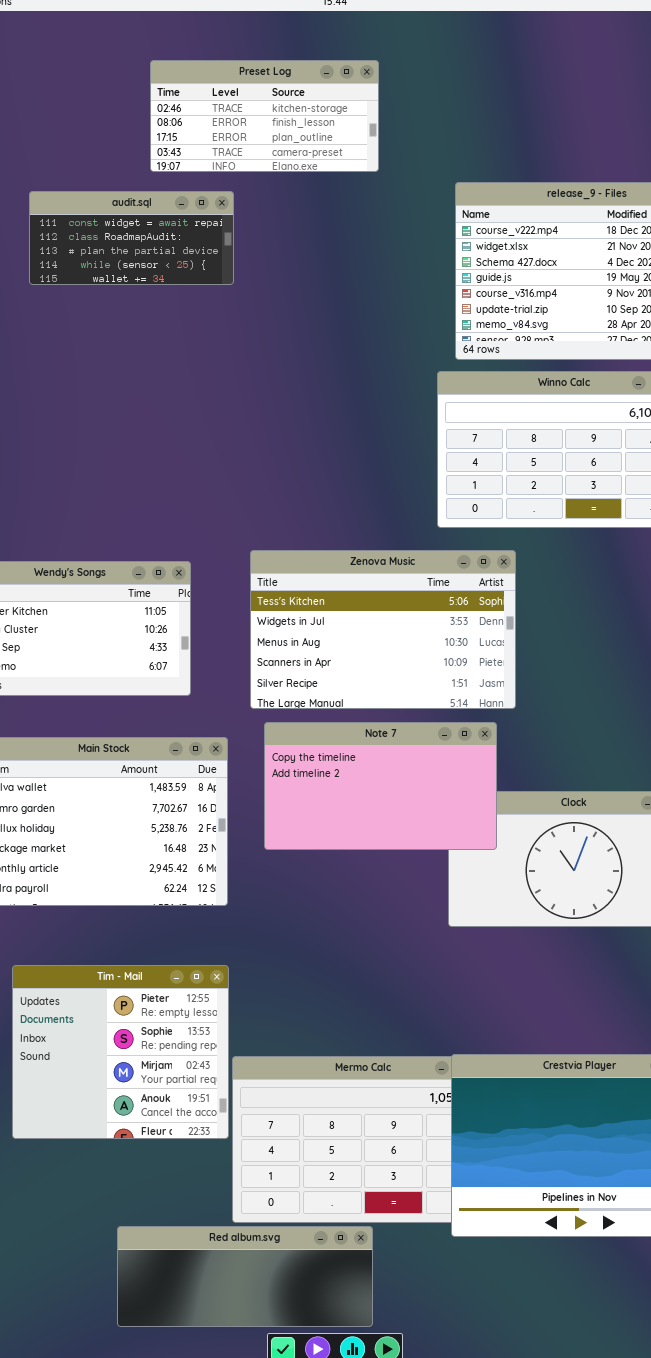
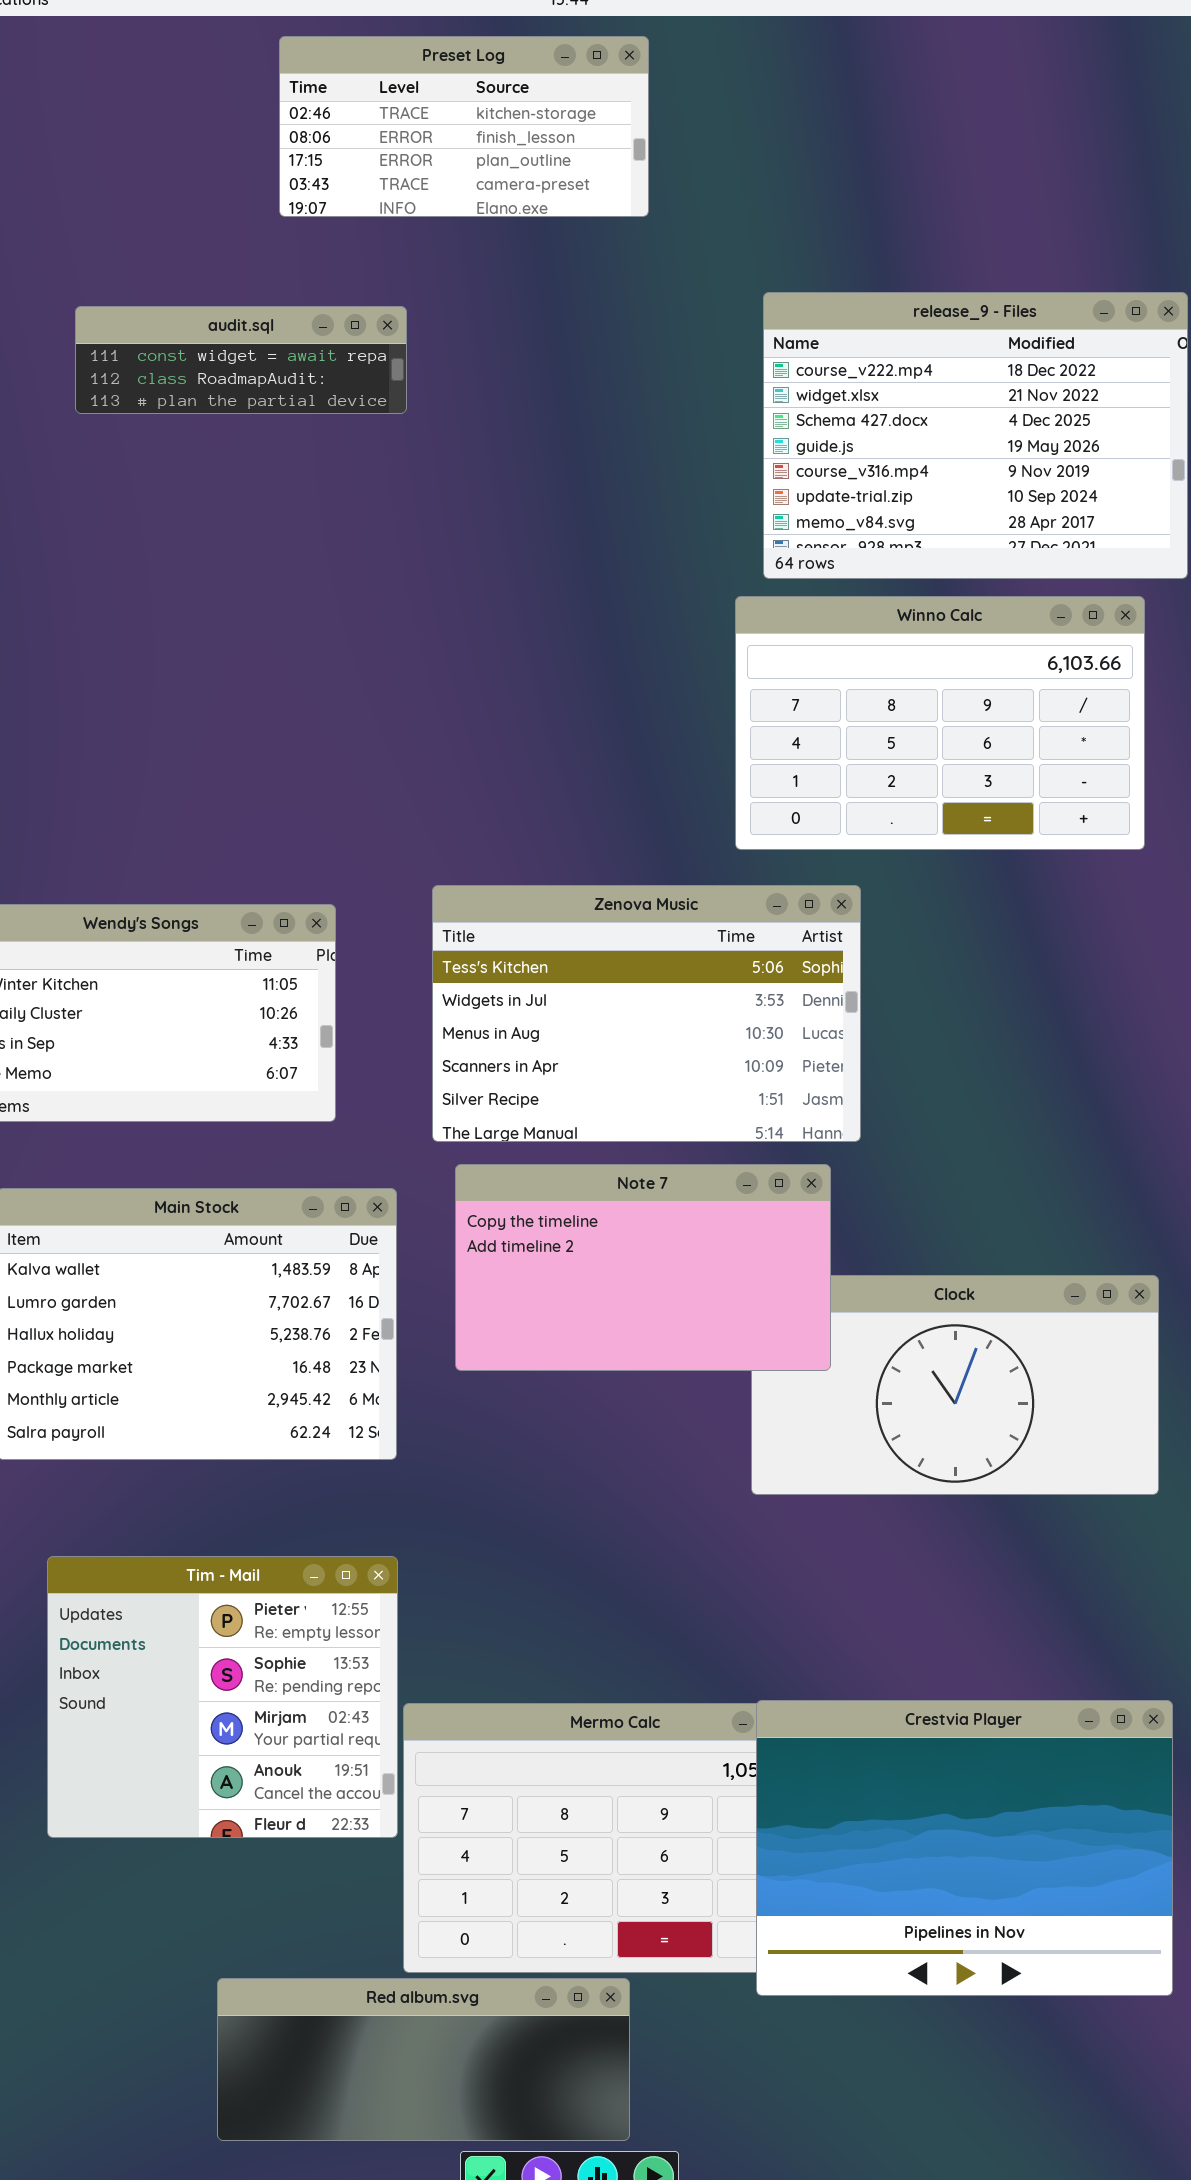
Preset Log: [150,60,379,172] -> [279,36,649,217], moved
audit.sql: [29,191,234,285] -> [75,306,407,414], resized

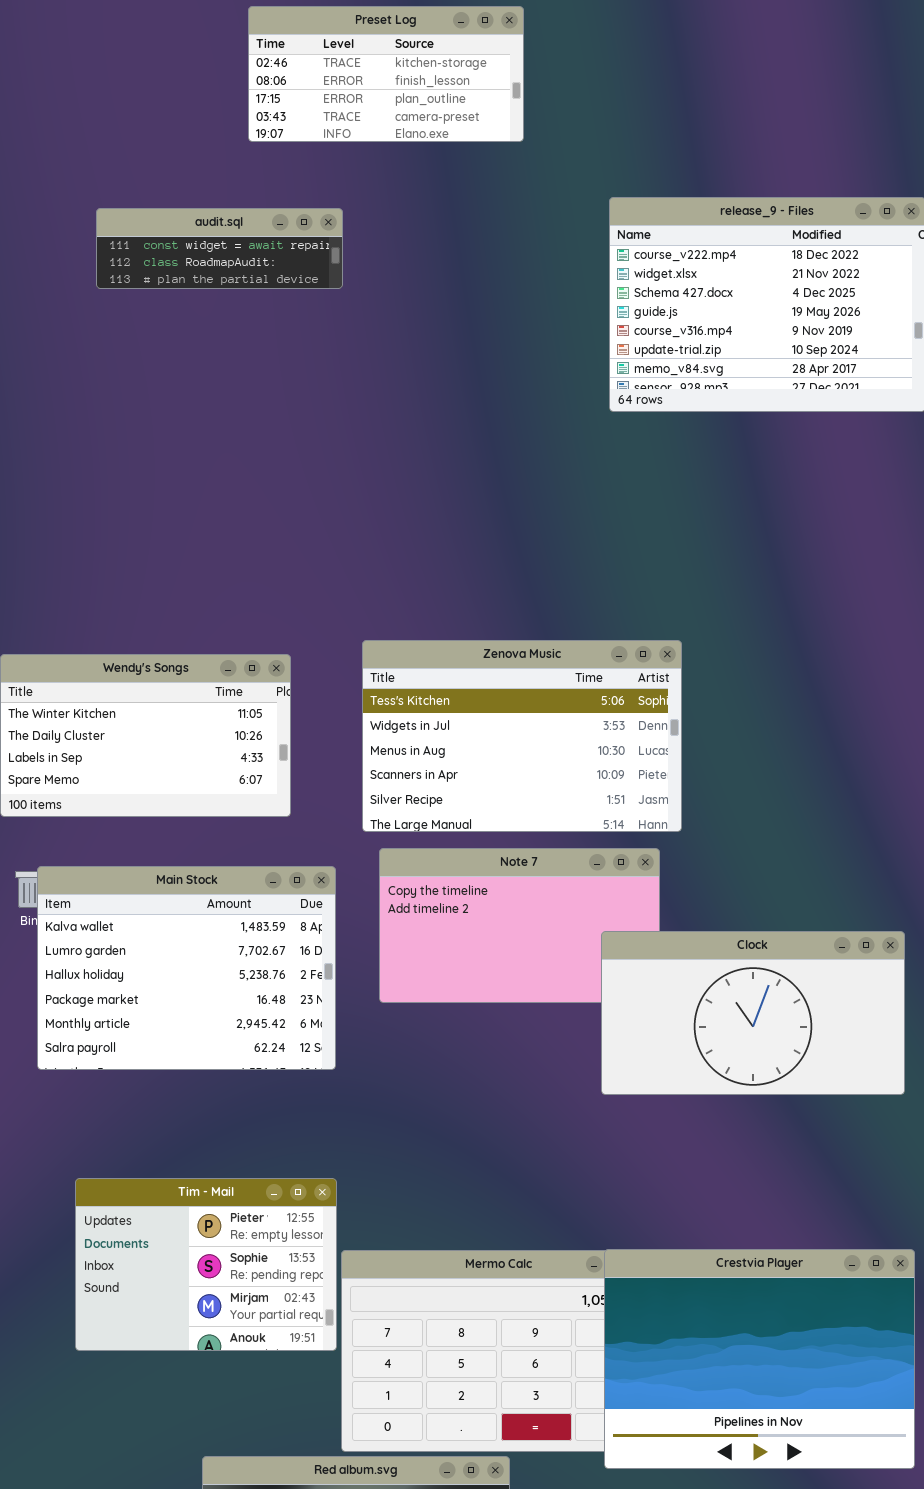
Winno Calc: [735,596,1145,850] -> none, closed
Clock: [751,1275,1159,1495] -> [601,931,905,1095], raised
Tim - Mail: [47,1556,398,1838] -> [75,1178,337,1351], resized

